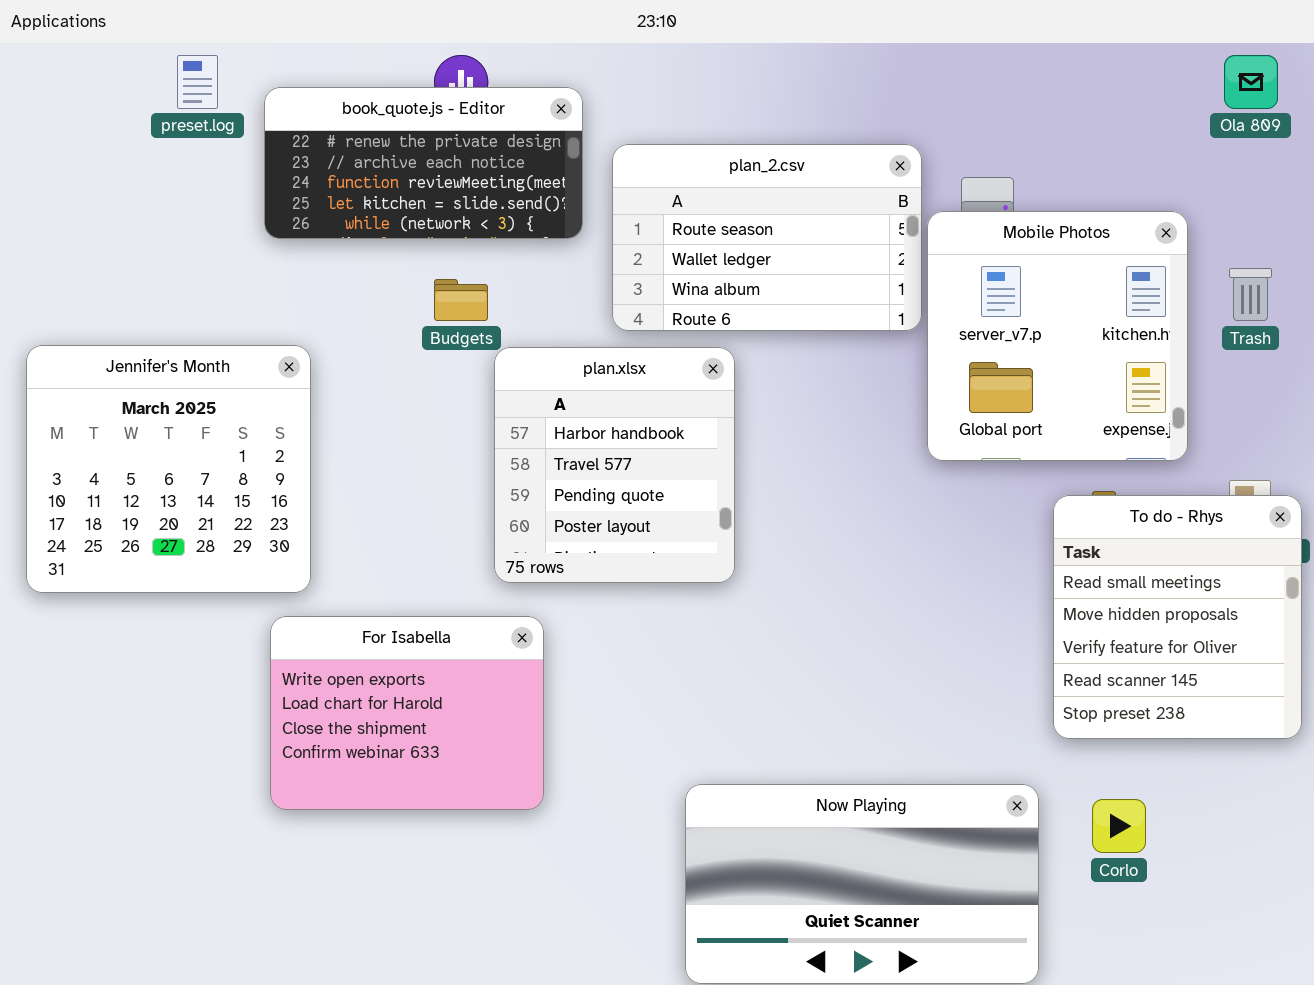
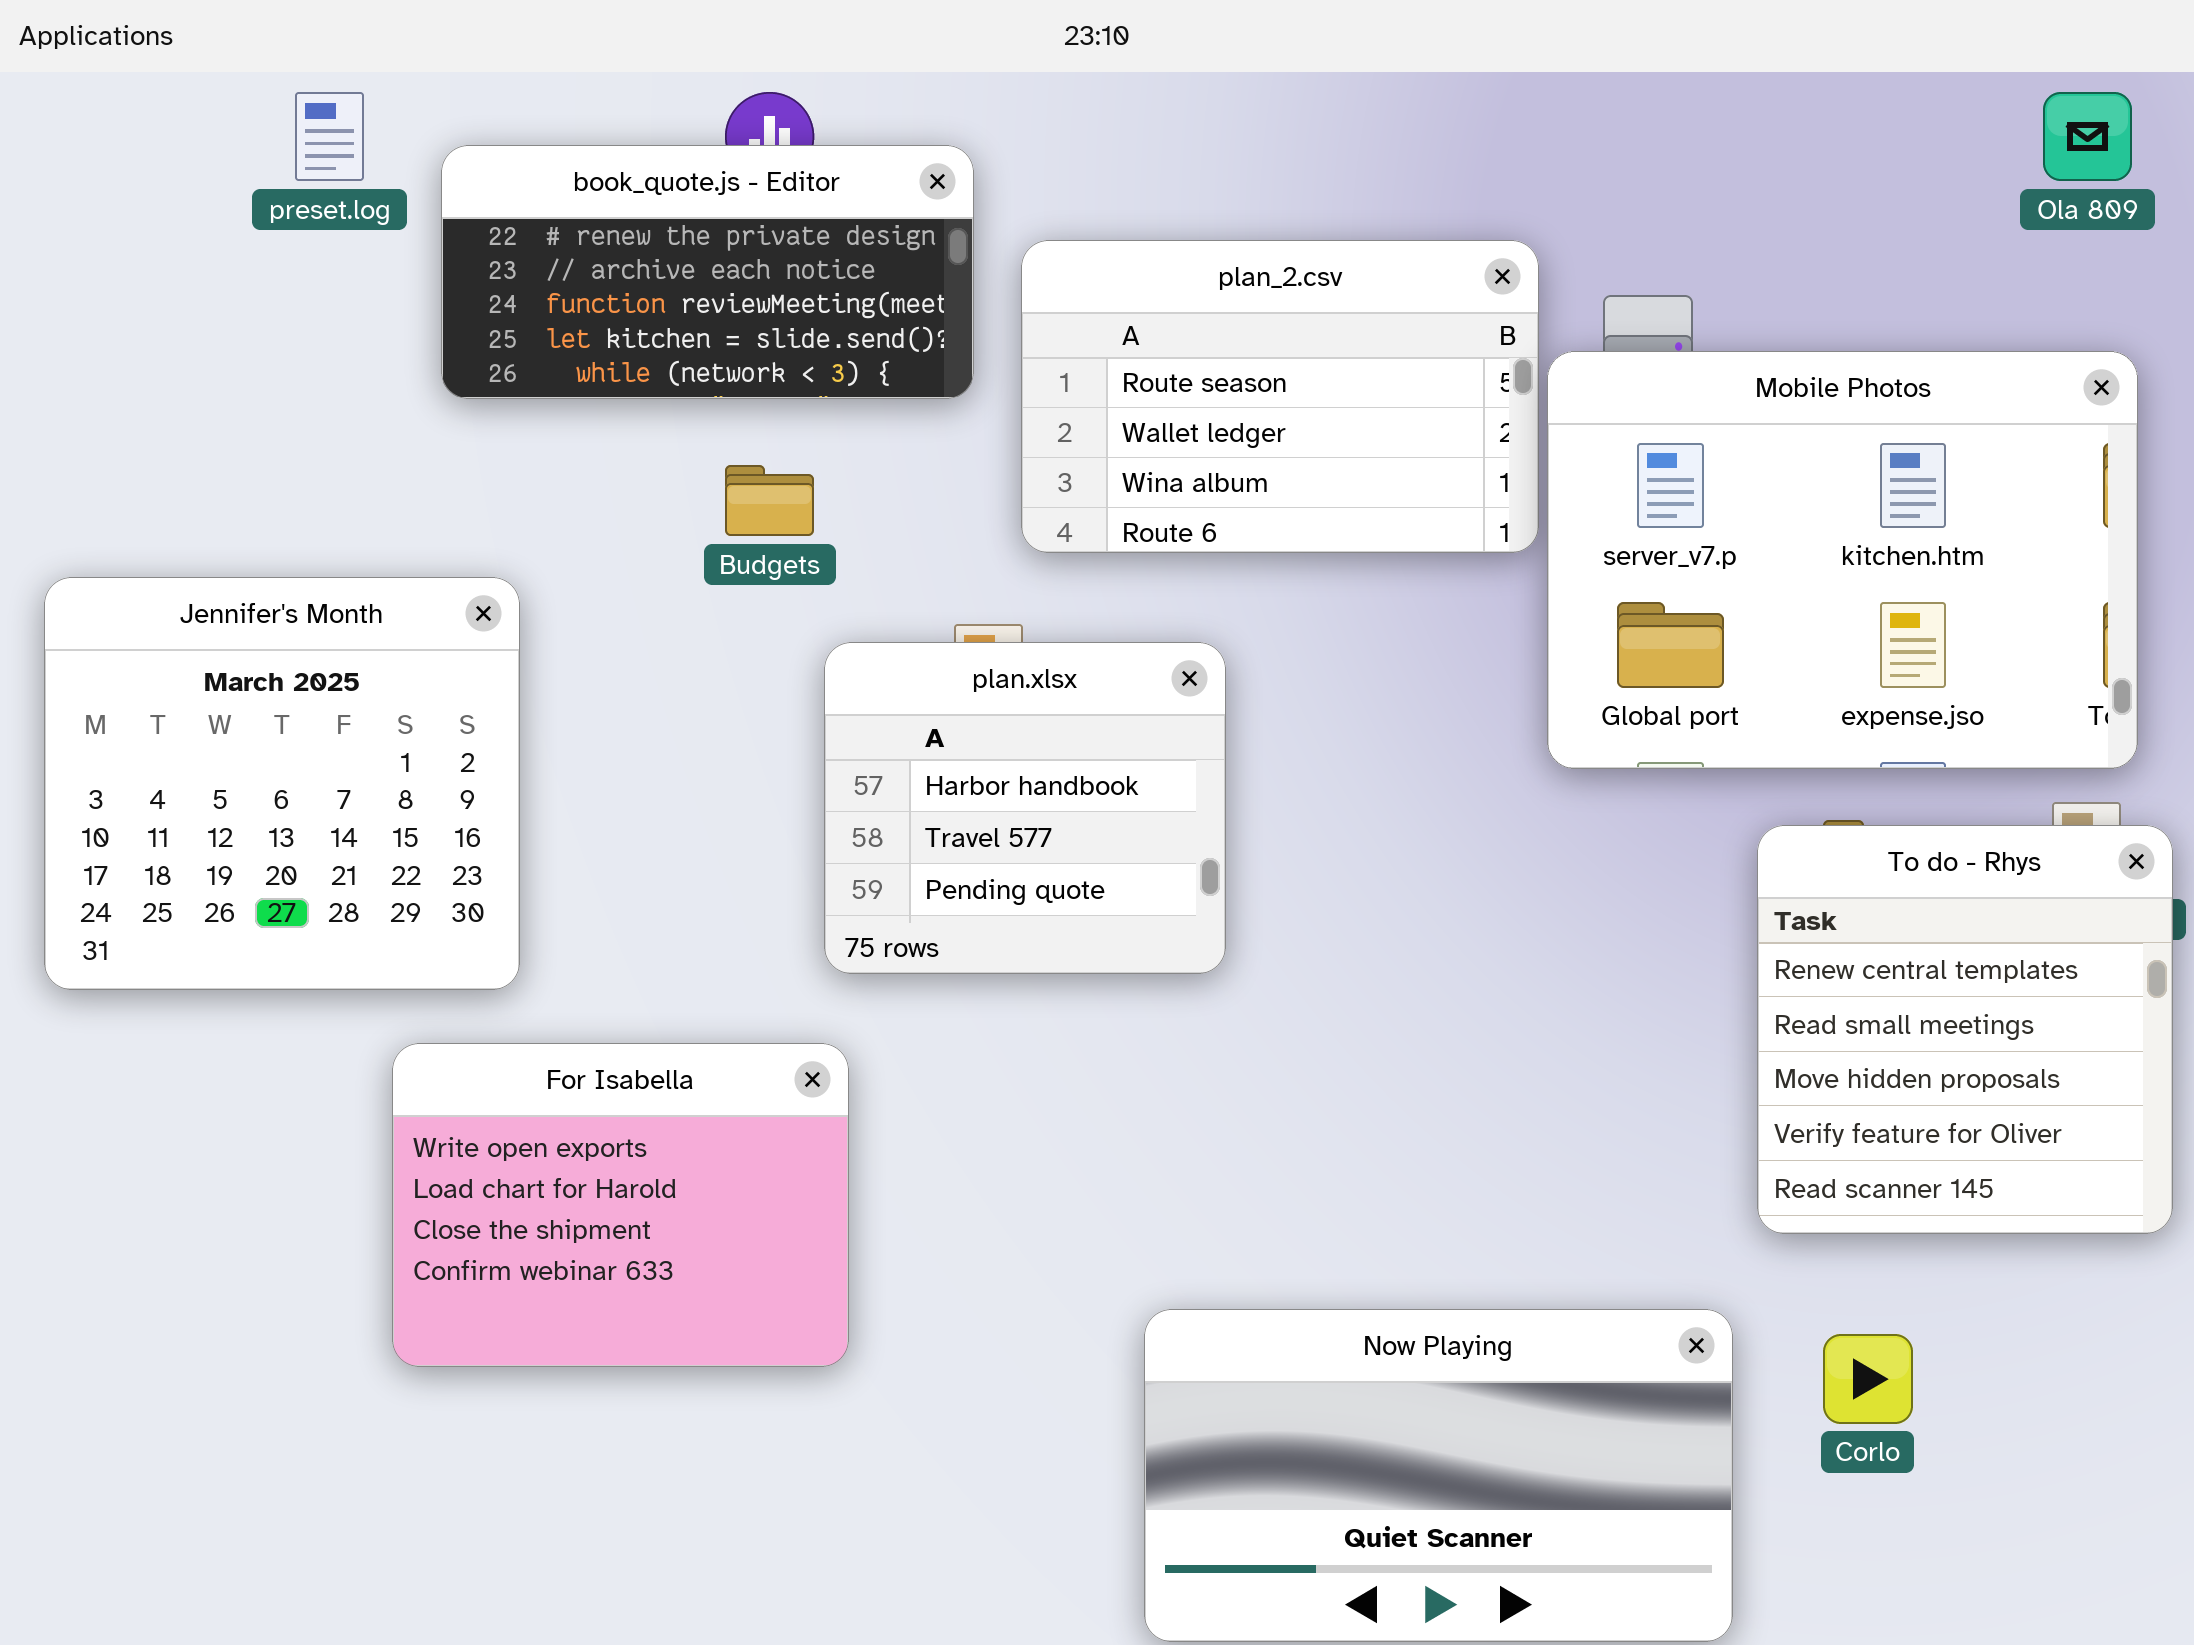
Mobile Photos: [927,211,1188,461] -> [1547,351,2138,769], resized
plan.xlsx: [494,347,735,583] -> [824,642,1226,974], resized
To do - Rhys: [1053,495,1302,739] -> [1757,825,2173,1234], scrolled up 1 row
For Isabella: [270,616,544,810] -> [392,1043,849,1367], moved

